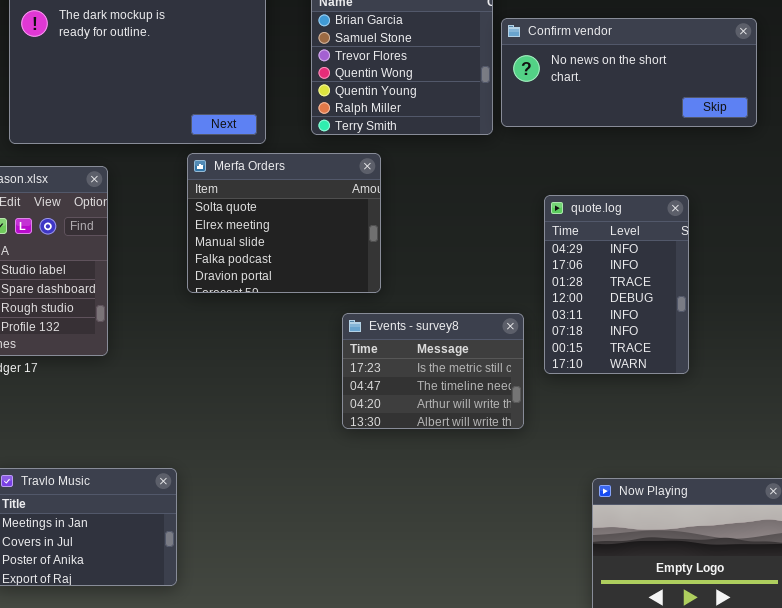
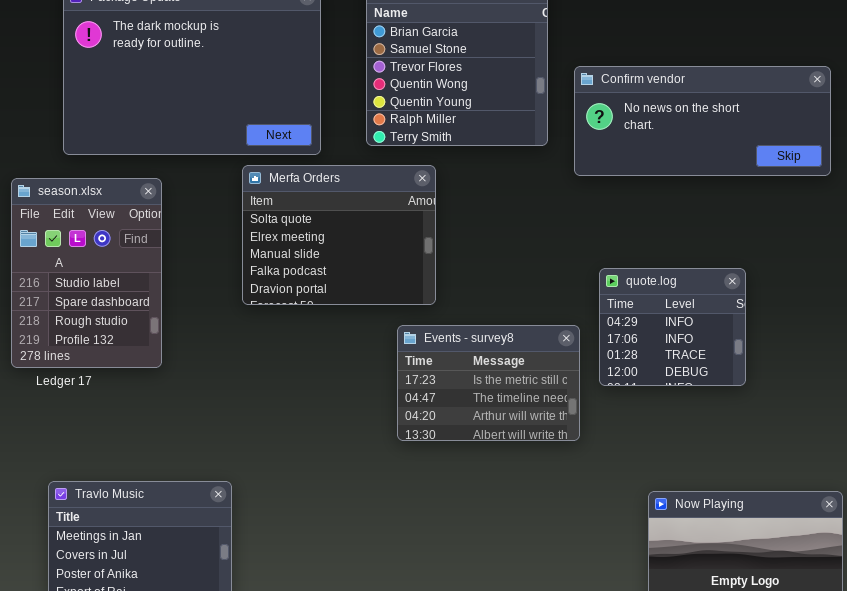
Confirm vendor: [501,18,757,127] -> [574,66,831,176], moved
quote.log: [544,195,689,374] -> [599,268,746,386], resized

